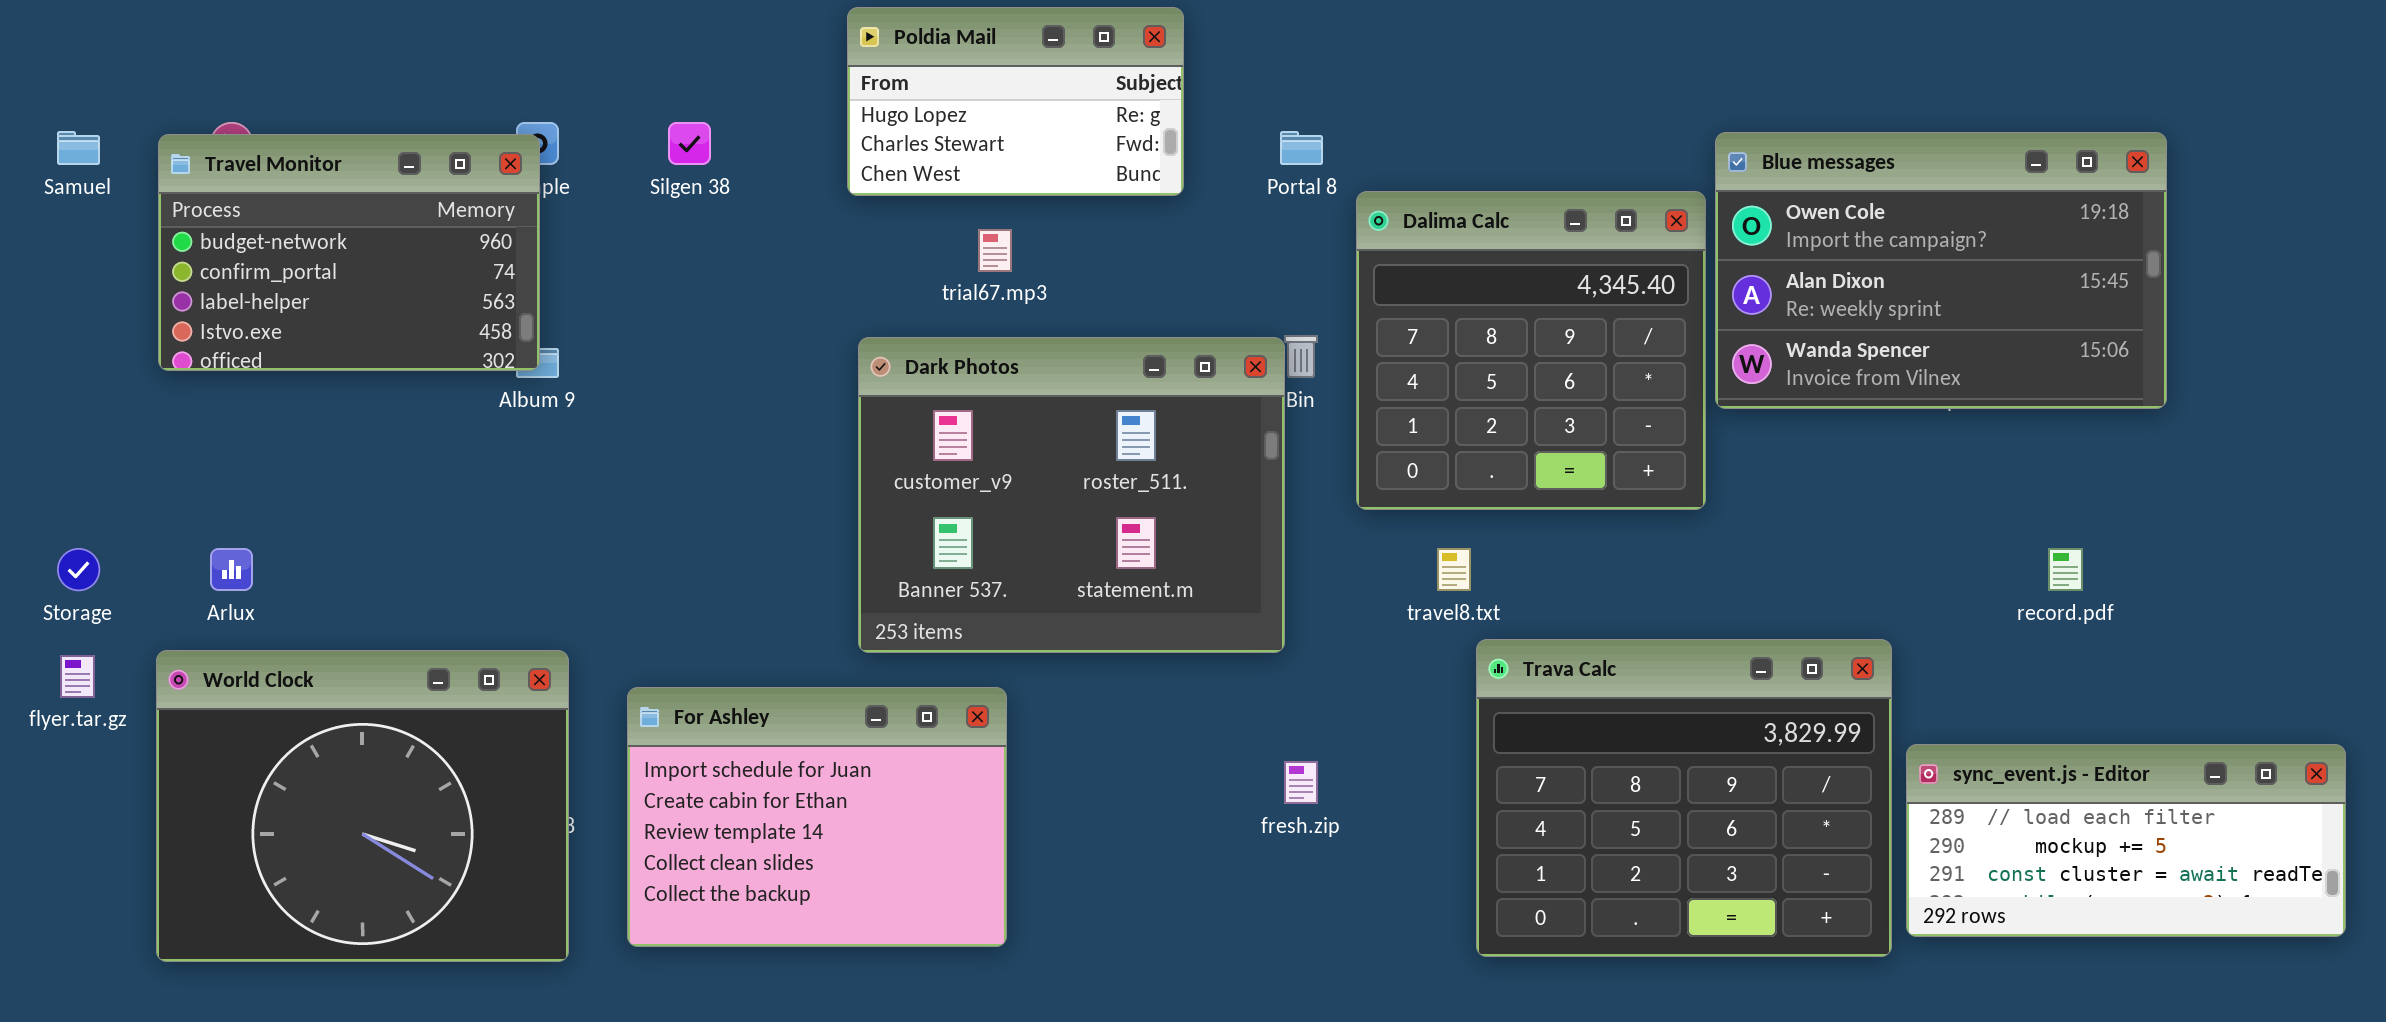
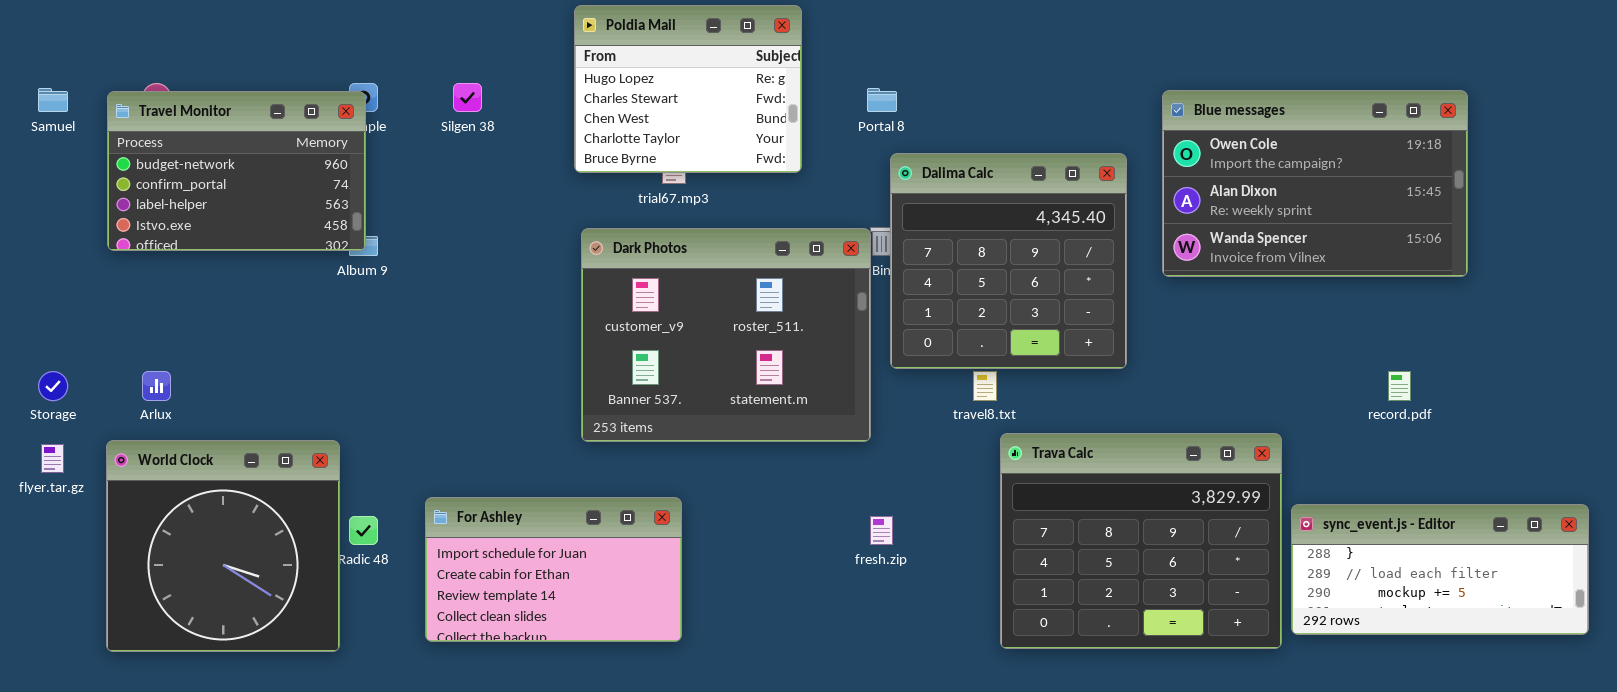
Poldia Mail: [847,7,1184,196] -> [574,5,802,173], resized
Dalima Calc: [1356,191,1706,510] -> [890,153,1127,369], moved
World Clock: [156,650,569,962] -> [106,440,340,652], resized
For Ashley: [627,687,1007,947] -> [425,497,682,642], resized
sync_event.js - Editor: [1906,744,2346,937] -> [1291,504,1589,635], scrolled up 1 row

